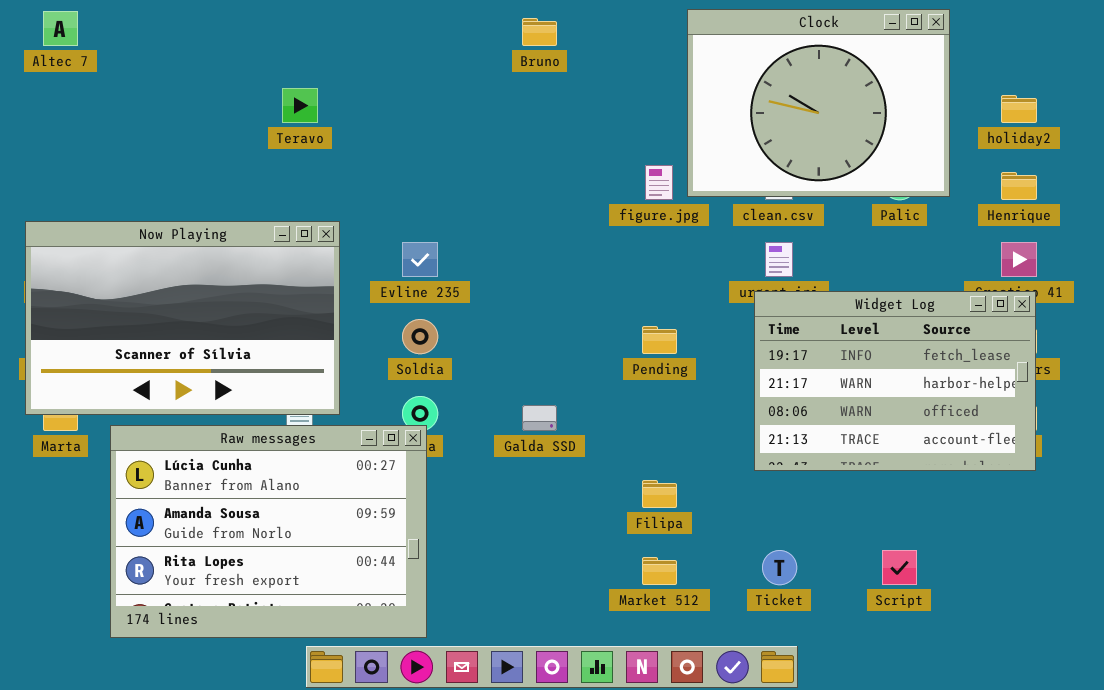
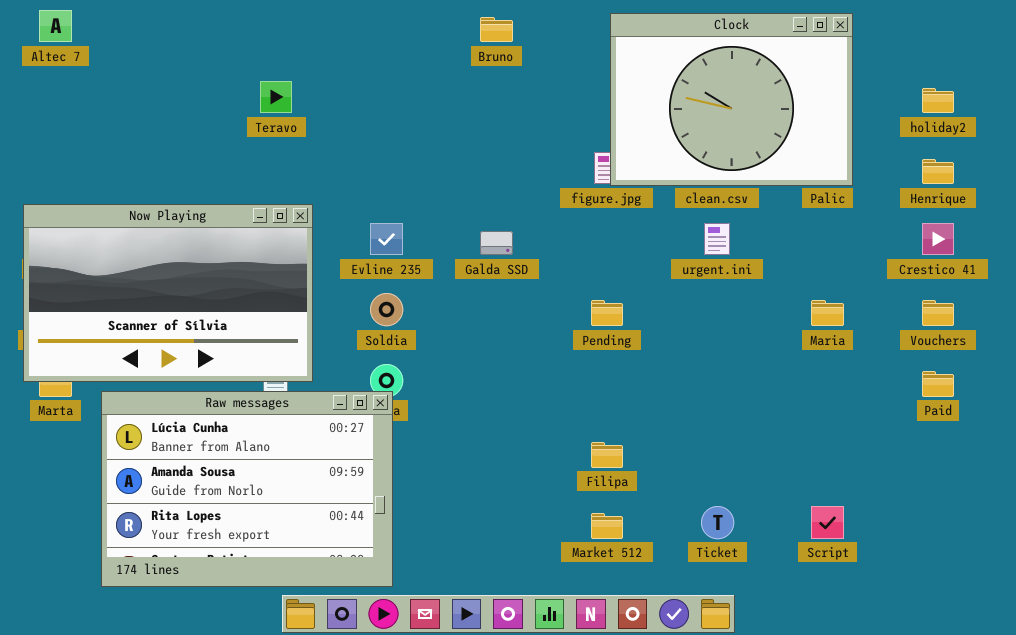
Clock: [687,9,950,197] -> [610,13,853,186], moved
Widget Log: [754,291,1036,471] -> none, closed
Galda SSD: [522,405,557,431] -> [480,231,513,255], moved

